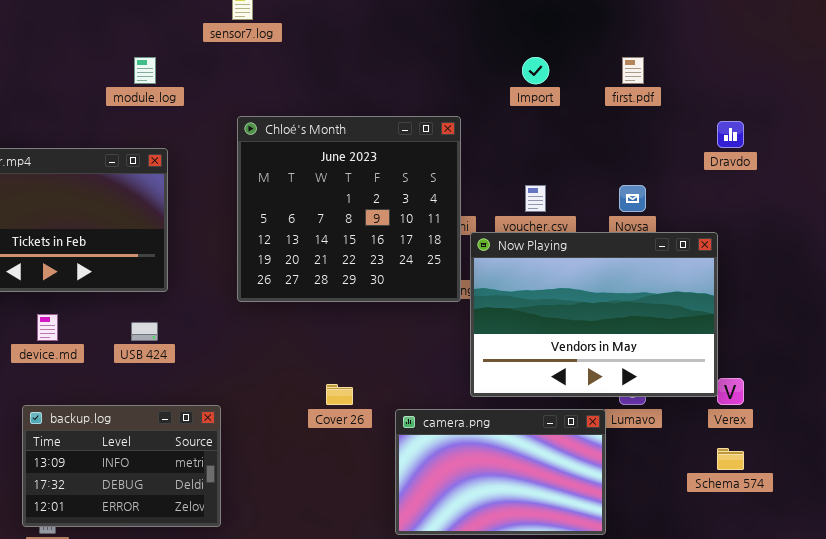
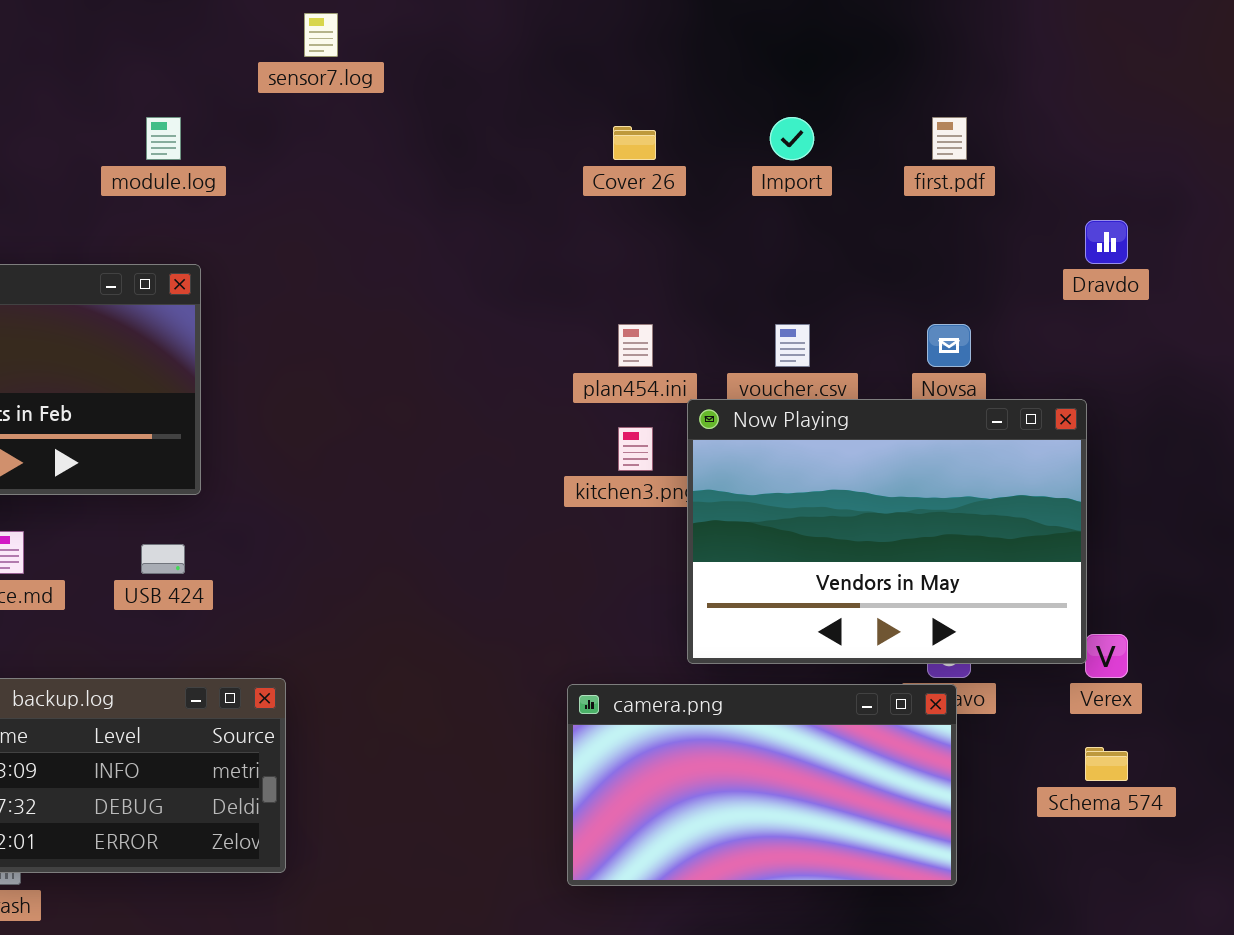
Chloé's Month: [237,116,461,302] -> none, closed
Cover 26: [326,384,353,405] -> [613,126,656,160], moved
camera.png: [395,409,606,535] -> [567,684,957,886], resized

